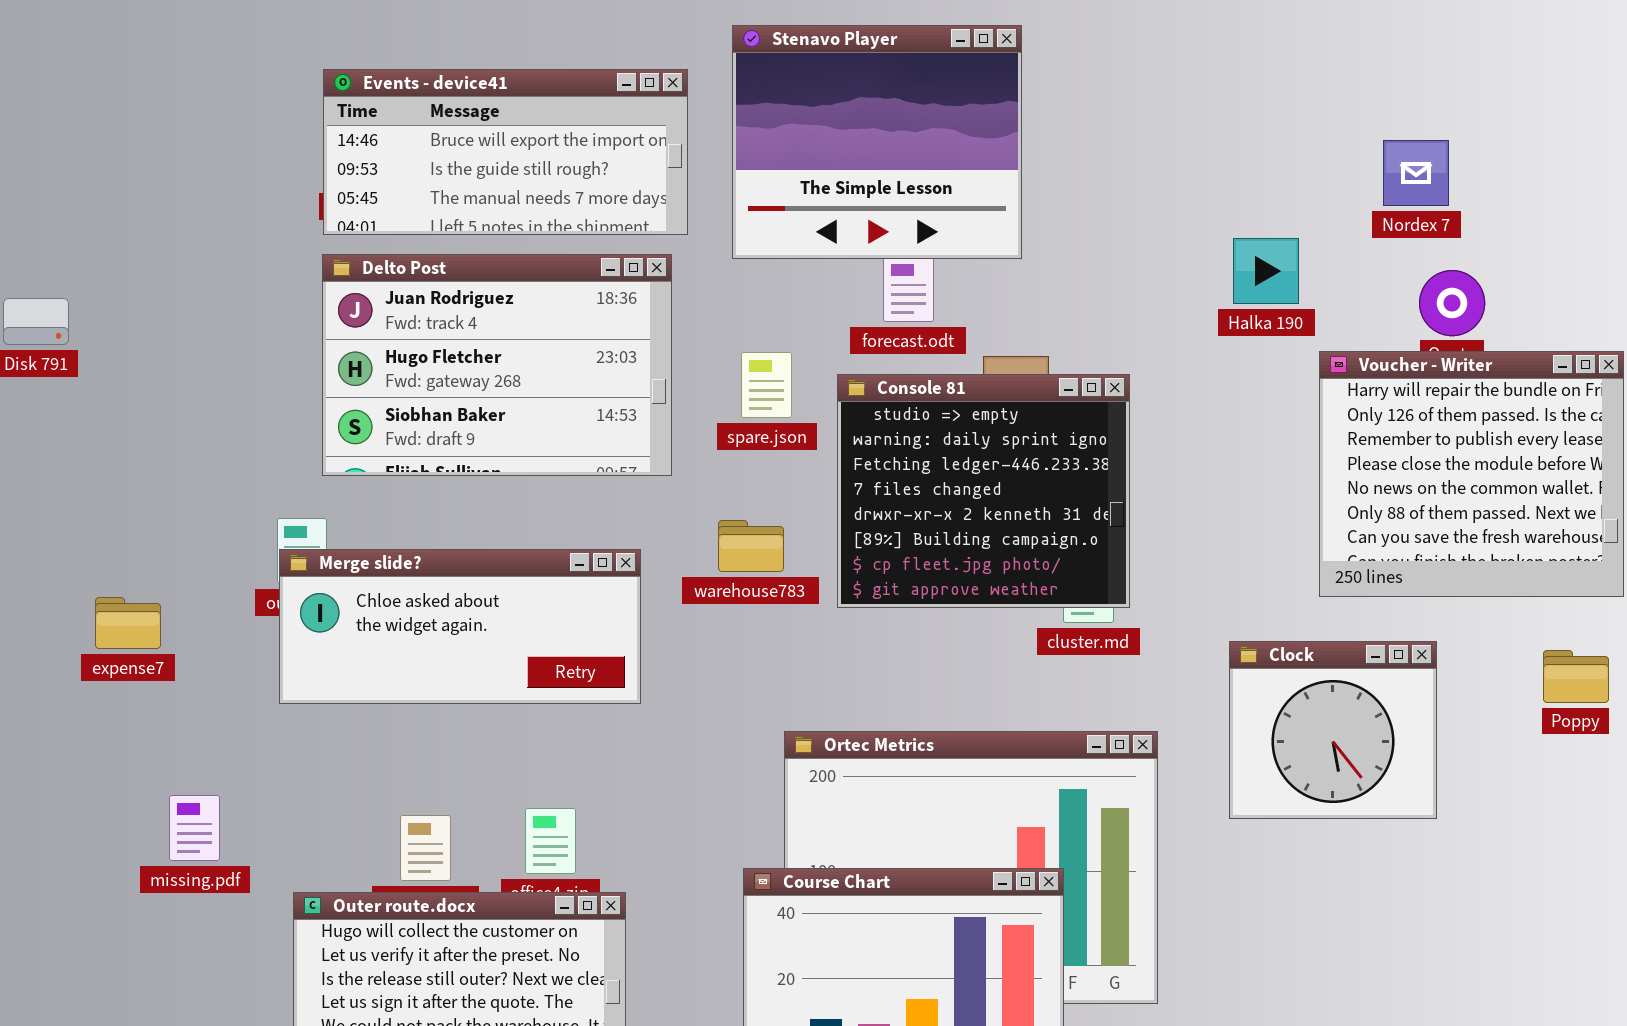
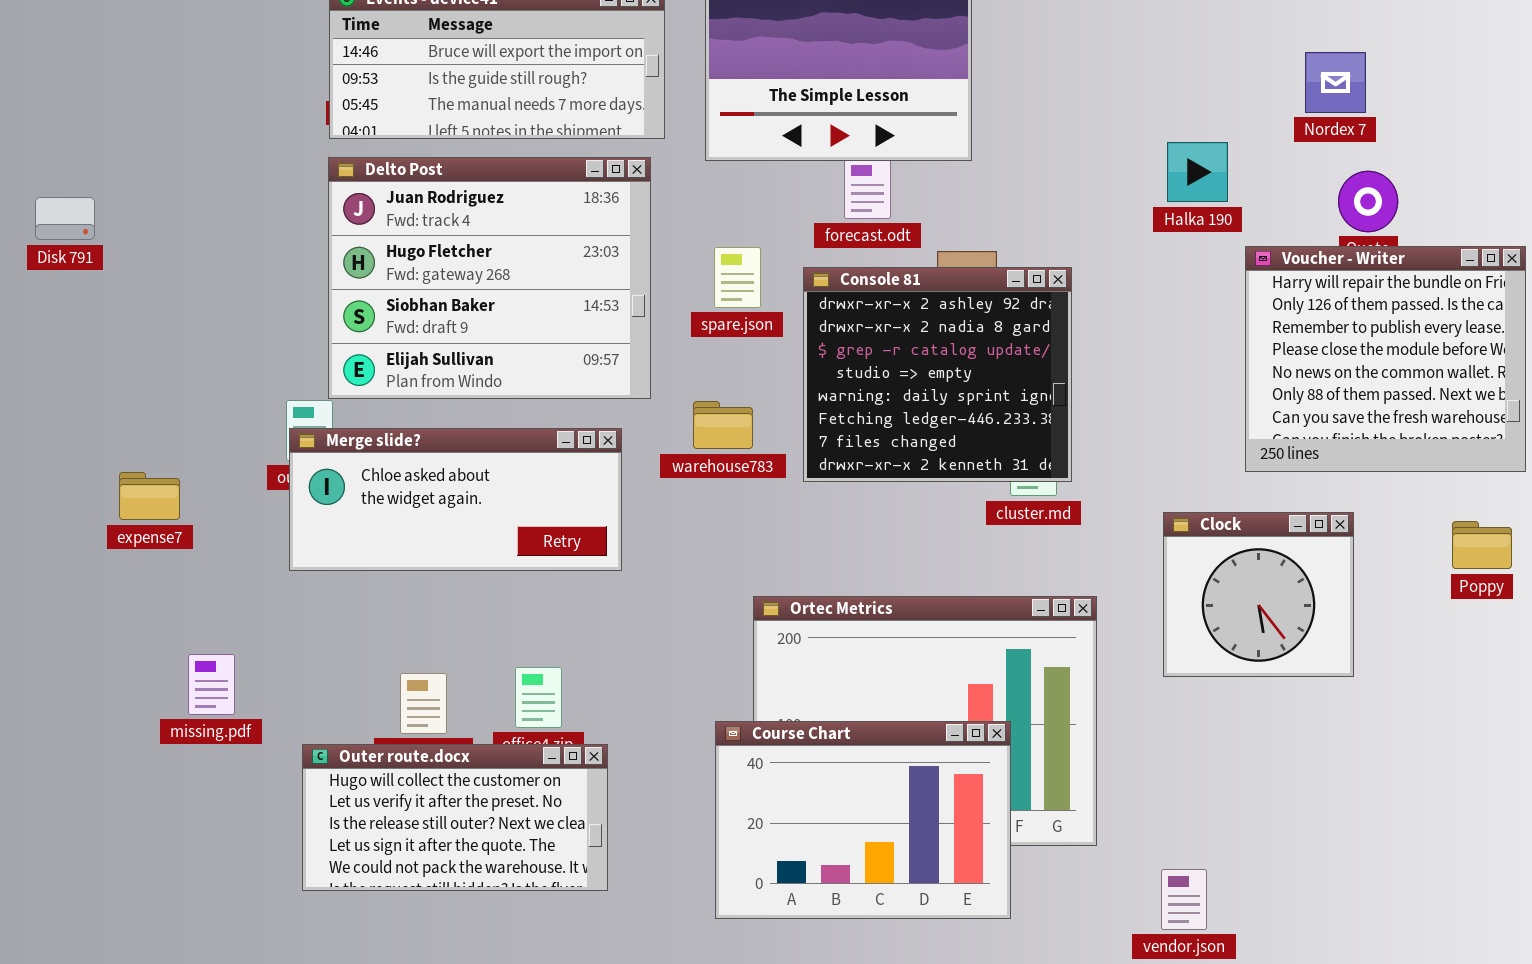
Delto Post: [322,254,672,476] -> [328,157,651,399], resized
Console 81: [837,374,1130,608] -> [803,267,1072,482], scrolled up 3 rows

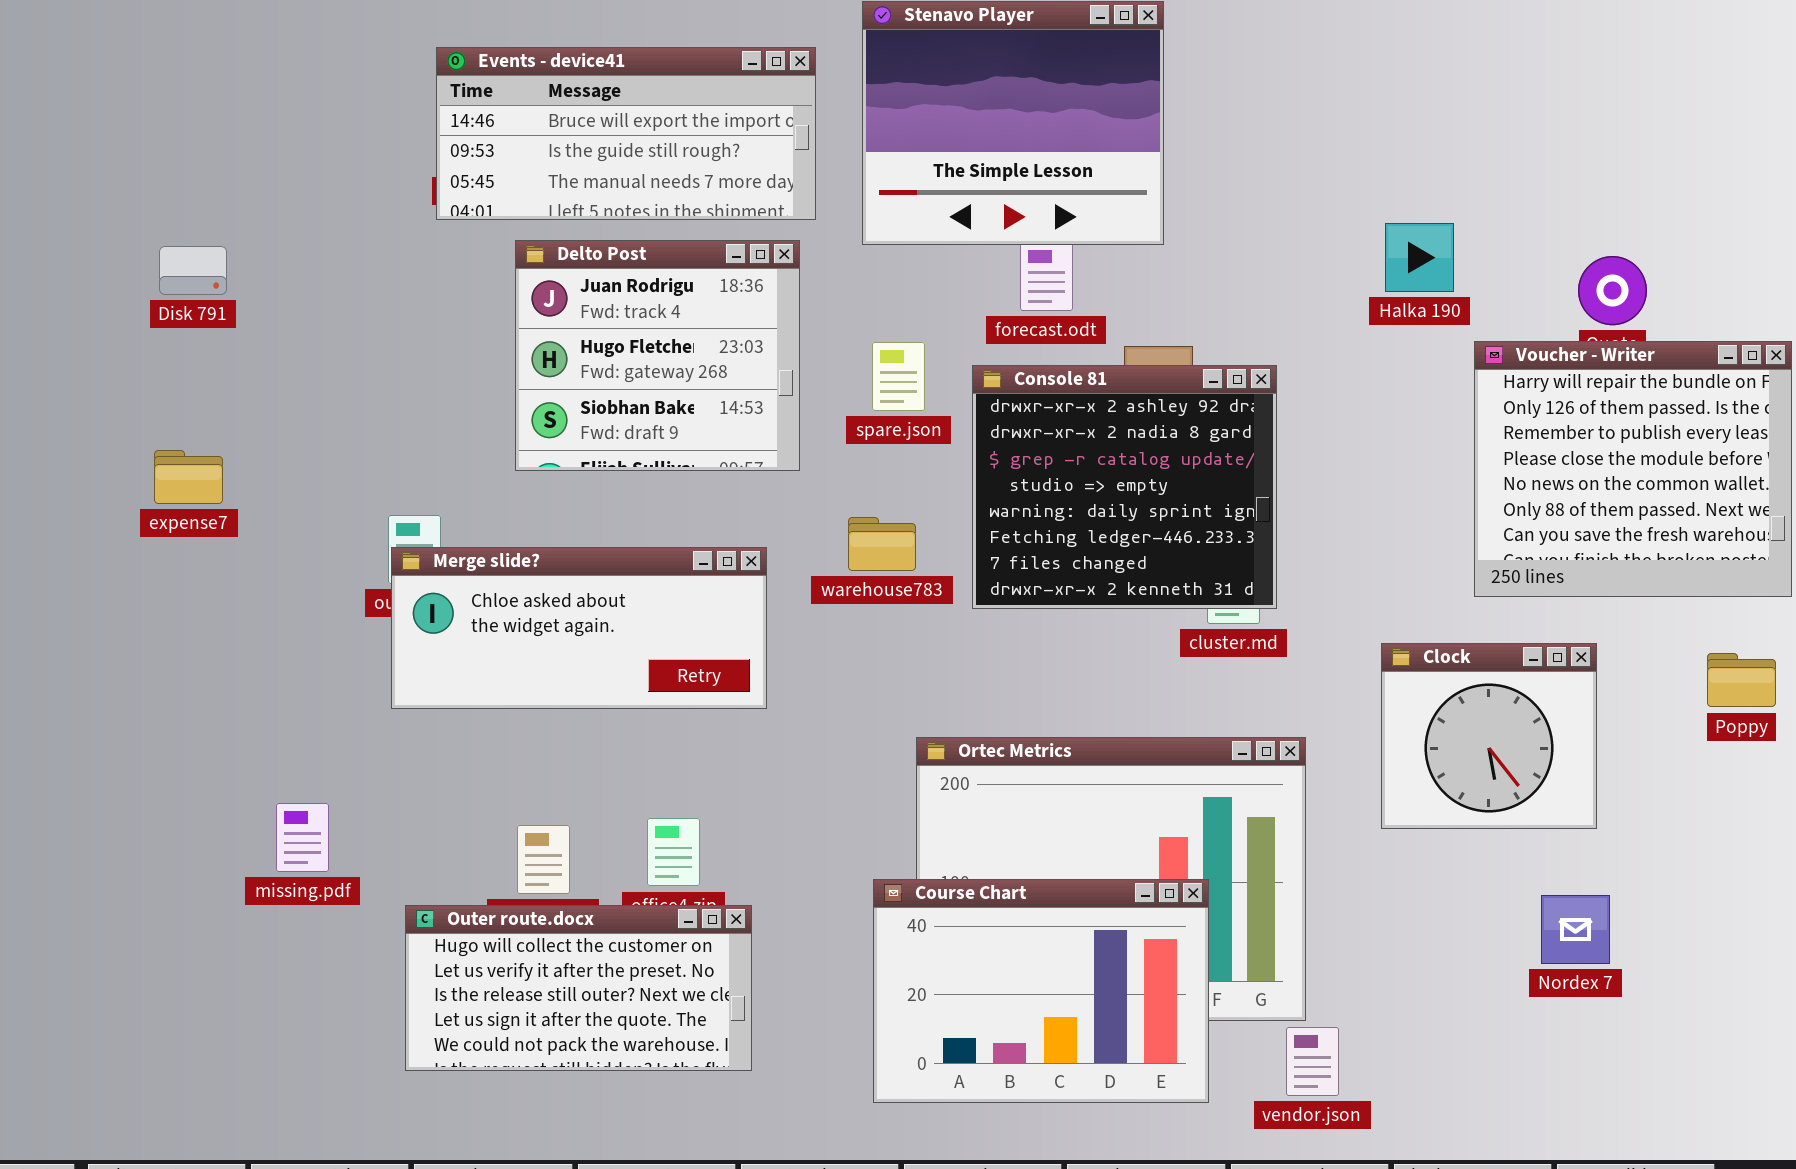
Nordex 7: [1305,52,1366,113] -> [1541,895,1610,964], moved
Delto Post: [328,157,651,399] -> [515,240,800,471], resized
Disk 791: [35,197,95,240] -> [159,246,227,295], moved
expense7: [119,472,180,520] -> [154,450,223,504], moved
vendor.json: [1161,869,1207,930] -> [1286,1027,1339,1096], moved

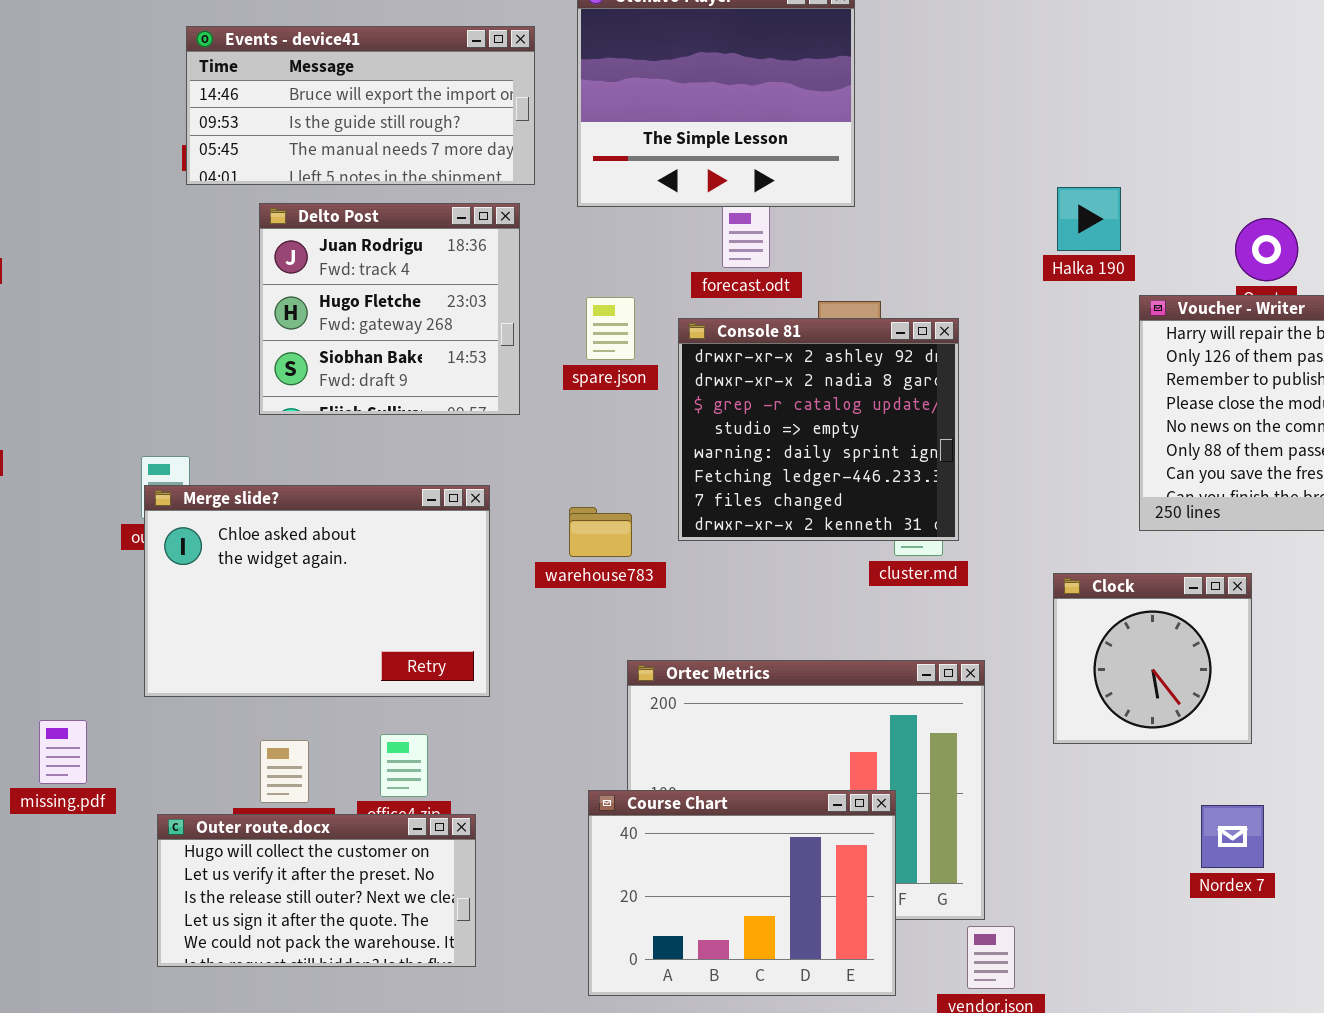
warehouse783: [848,517,916,571] -> [569,507,632,557], moved
Merge slide?: [391,547,767,709] -> [144,485,490,697], resized

